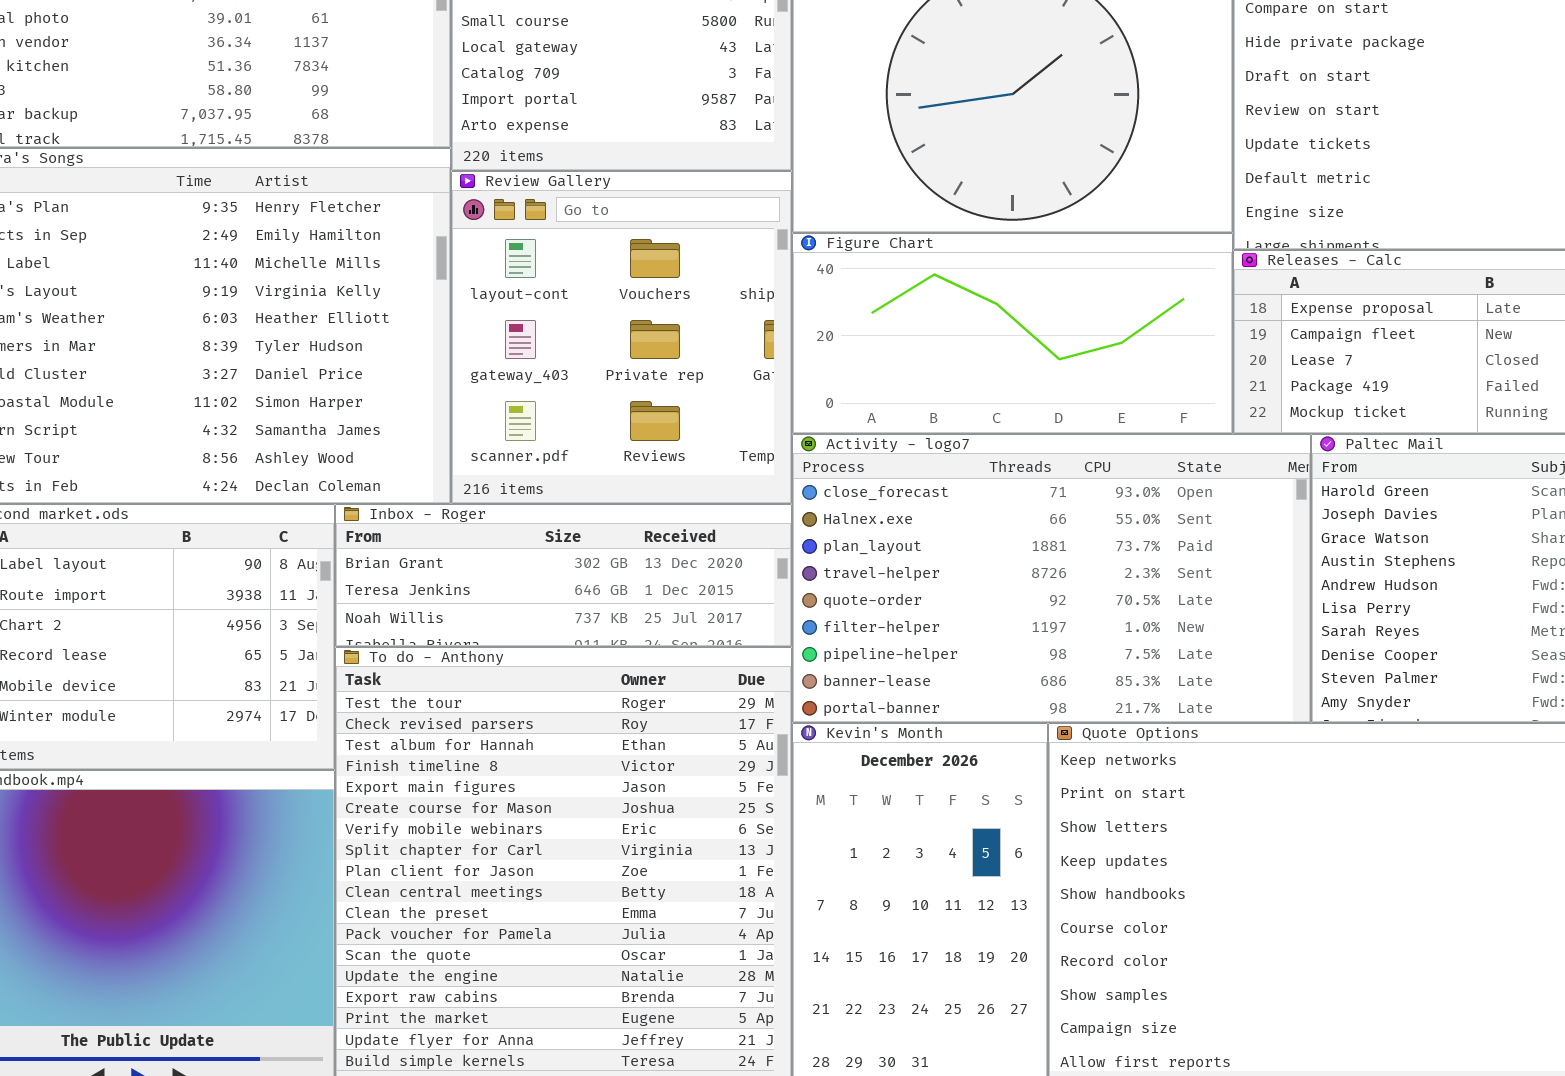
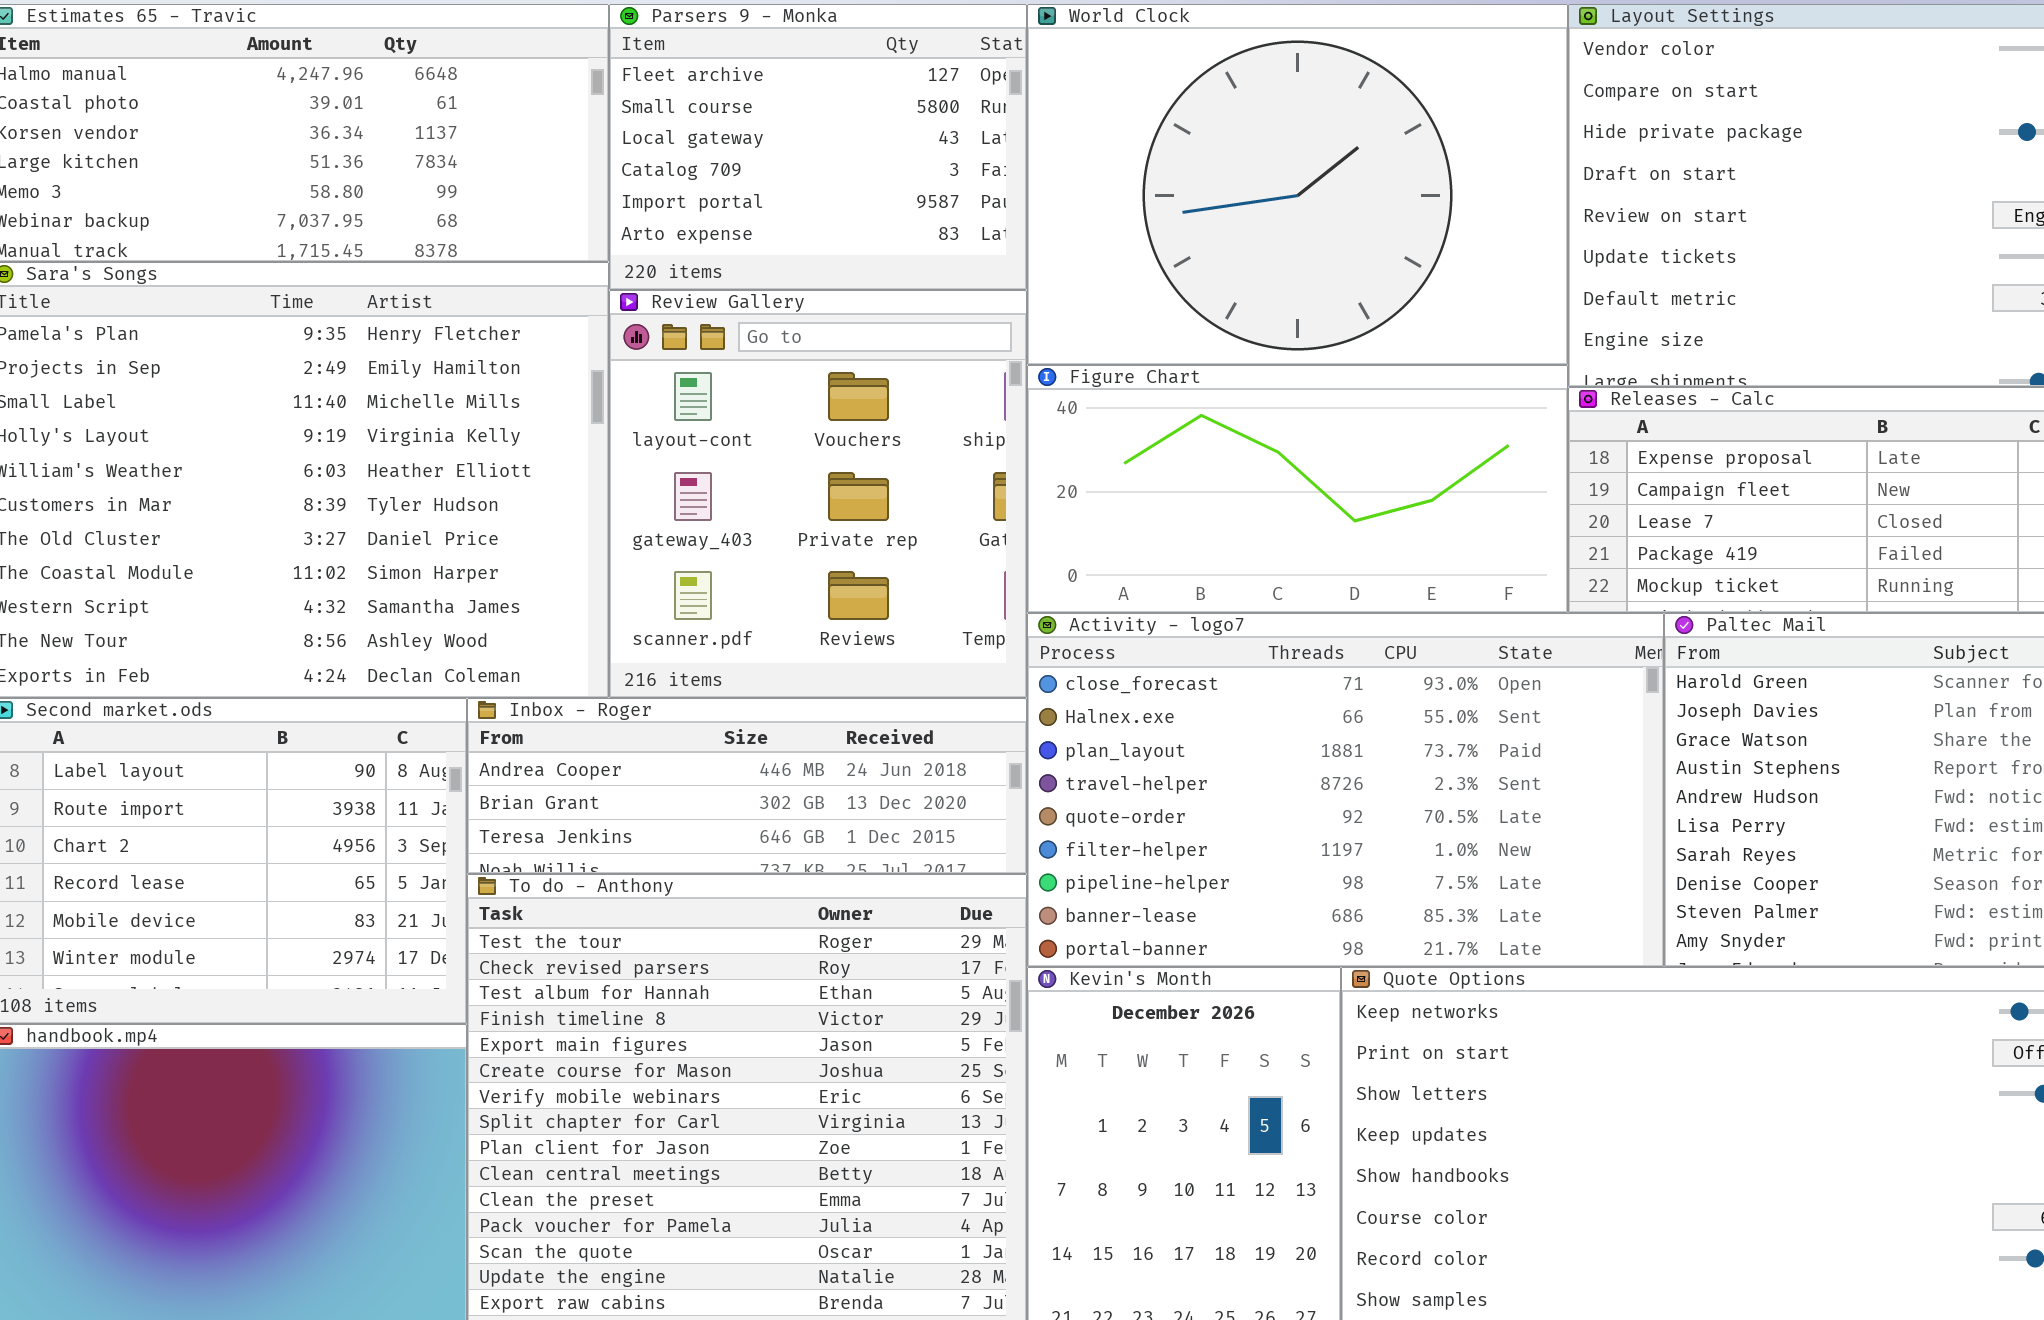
Inbox - Roger: [335,504,792,647] -> [467,698,1027,874], scrolled up 1 row

